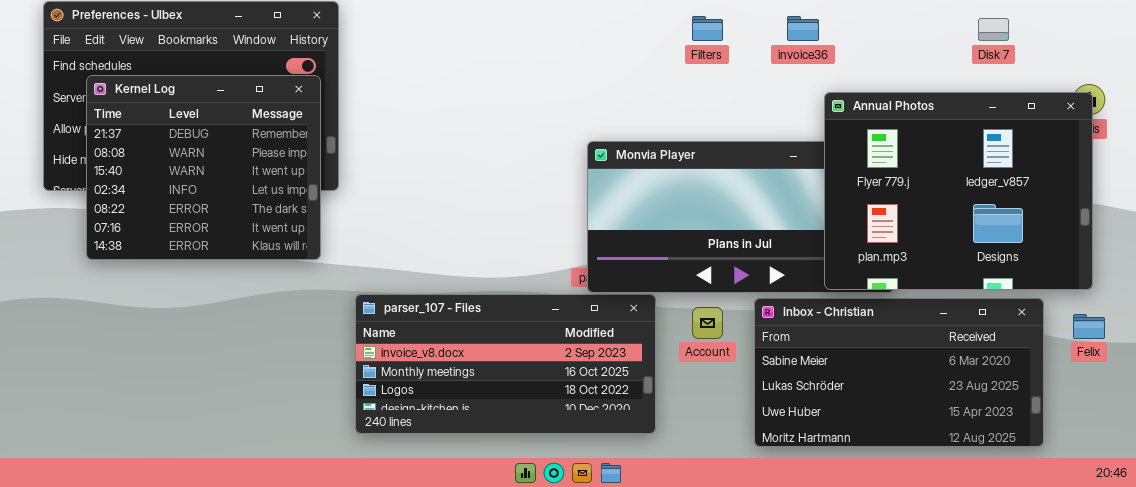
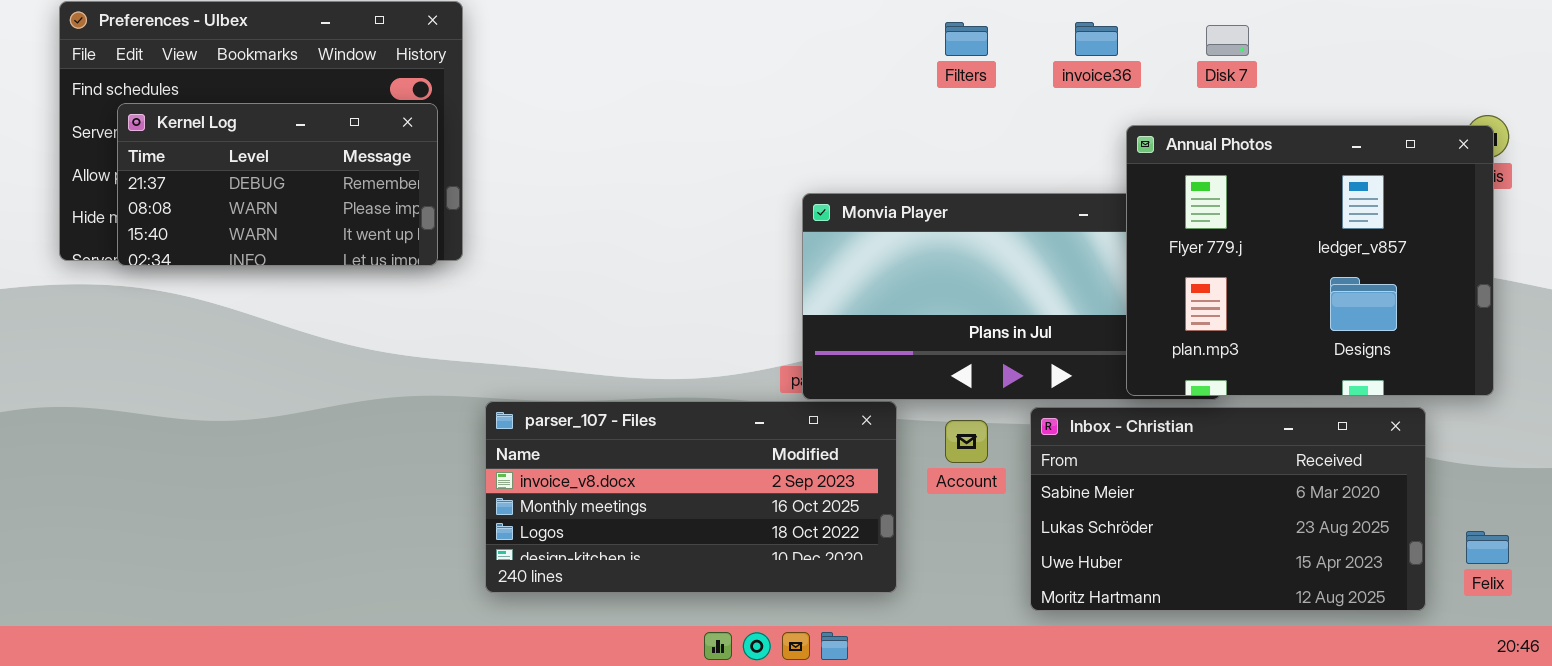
Disk 7: [978,18,1009,41] -> [1206,25,1249,56], moved
Kernel Log: [86,75,321,260] -> [117,103,438,266], resized
Felix: [1073,314,1105,339] -> [1466,531,1509,564], moved

